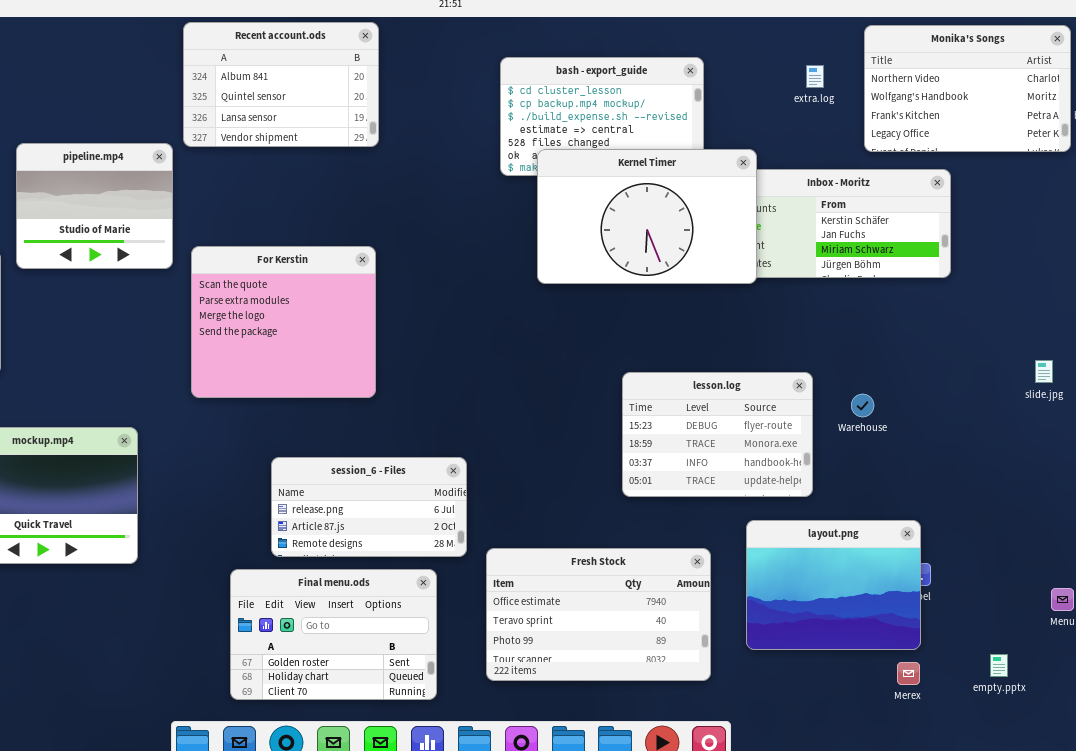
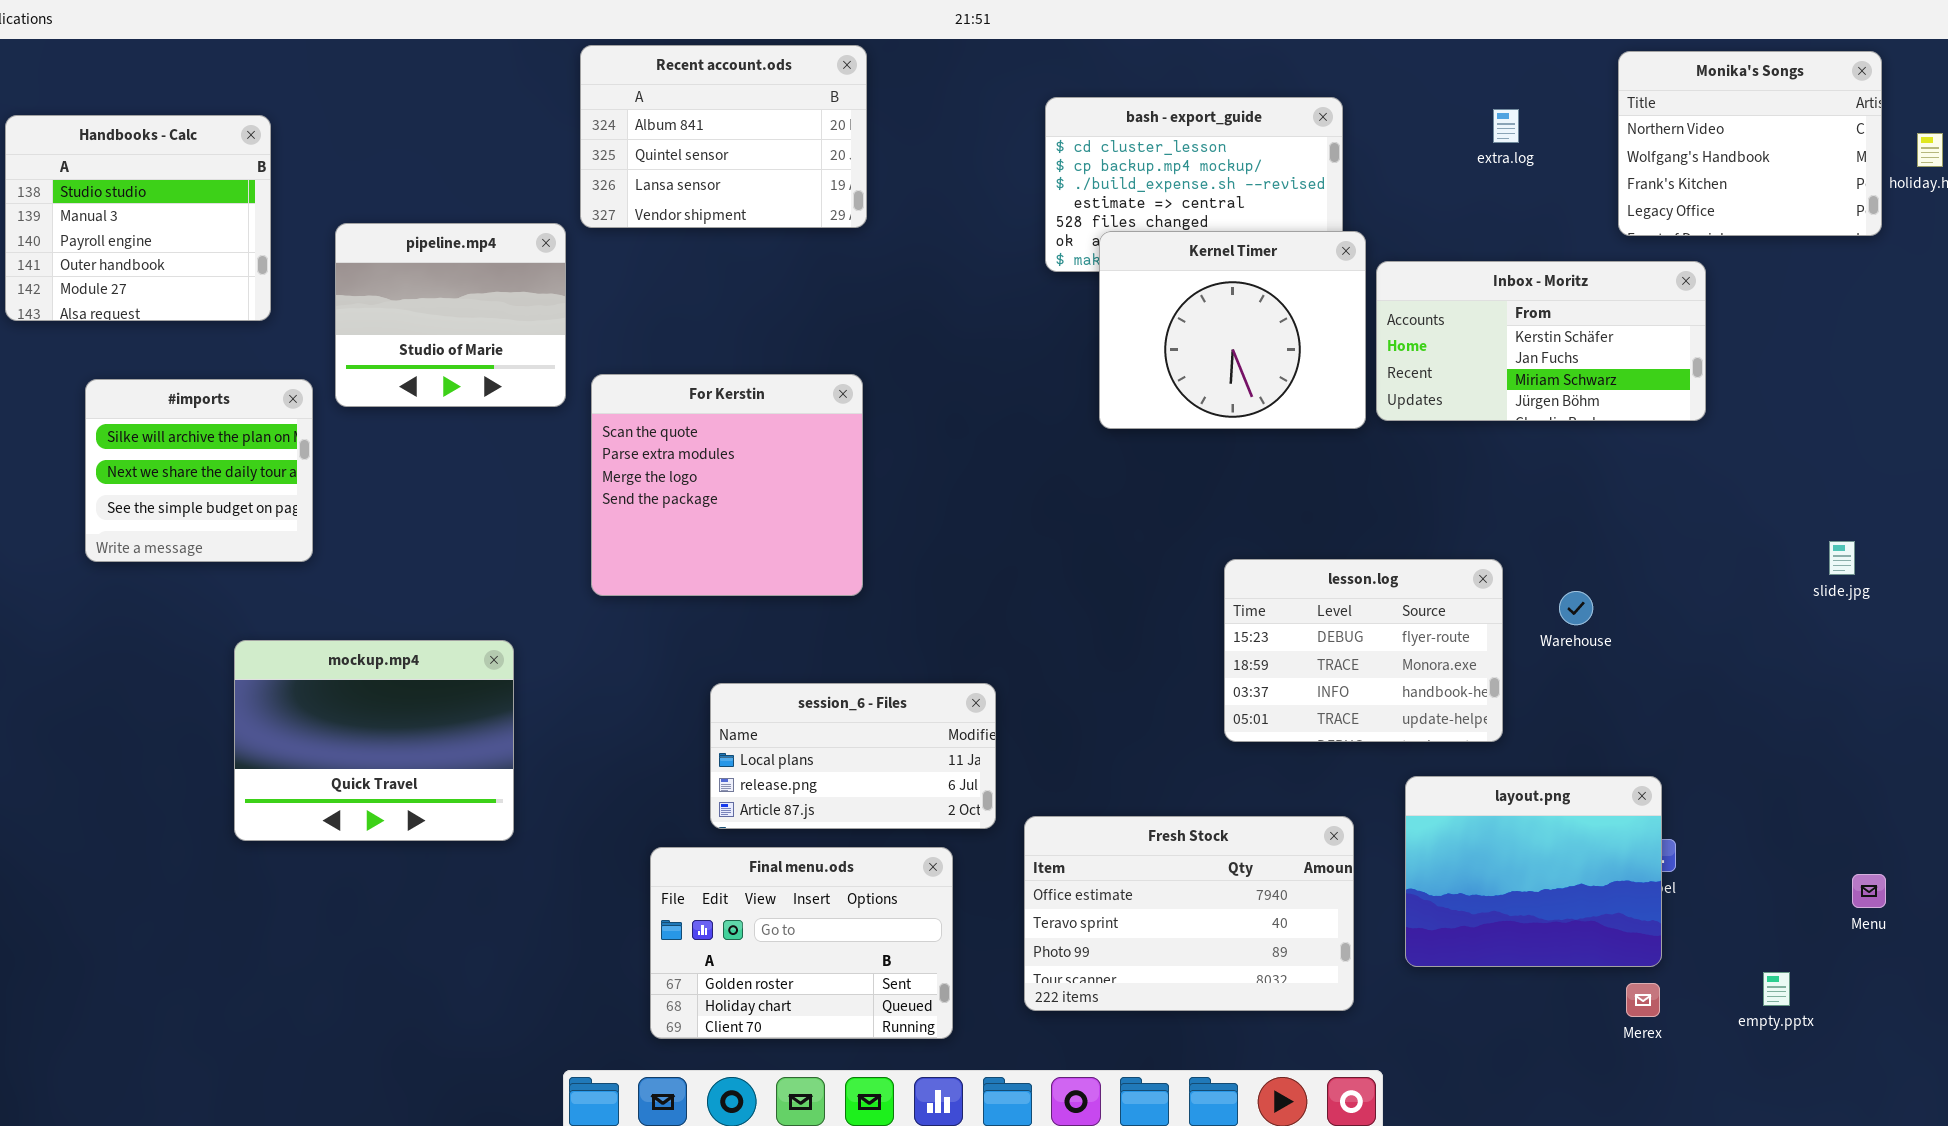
Monika's Songs: [864,25,1071,152] -> [1618,51,1882,236], resized
Kernel Timer: [537,149,757,284] -> [1099,231,1366,429], resized
session_6 - Files: [271,457,467,557] -> [710,683,996,829], scrolled up 1 row

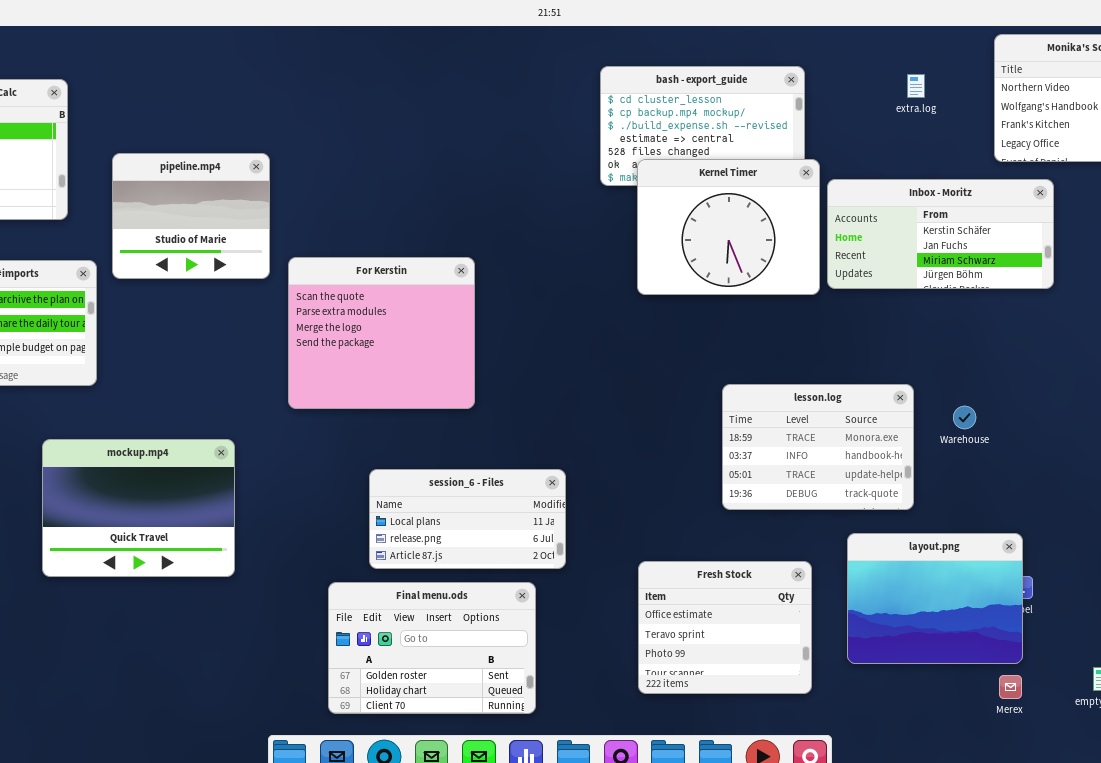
Recent account.ods: [580,45,867,228] -> none, closed
lesson.log: [1224,559,1503,742] -> [722,384,914,510], scrolled down 1 row
Fresh Stock: [1024,816,1354,1011] -> [638,561,812,694], resized

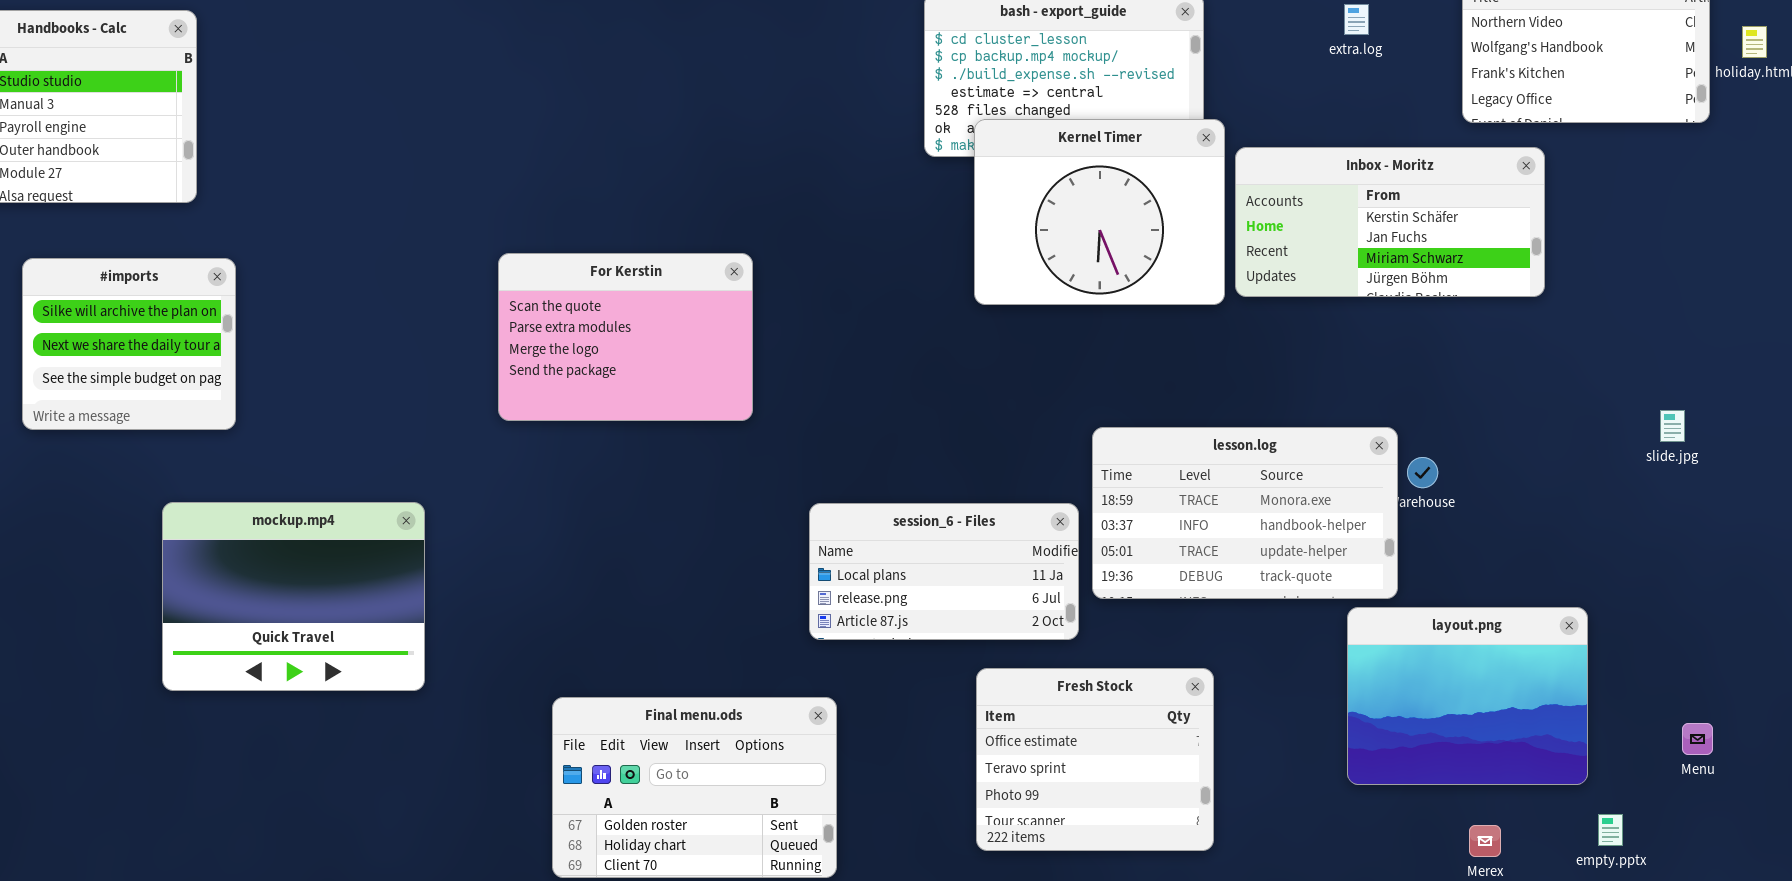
pipeline.mp4: [112,153,270,279] -> none, closed
For Kerstin: [288,257,475,409] -> [498,253,753,421], resized
lesson.log: [722,384,914,510] -> [1092,427,1398,599], resized
session_6 - Files: [369,469,566,569] -> [809,503,1079,640], moved
layout.png: [847,533,1023,664] -> [1347,607,1588,785], moved

